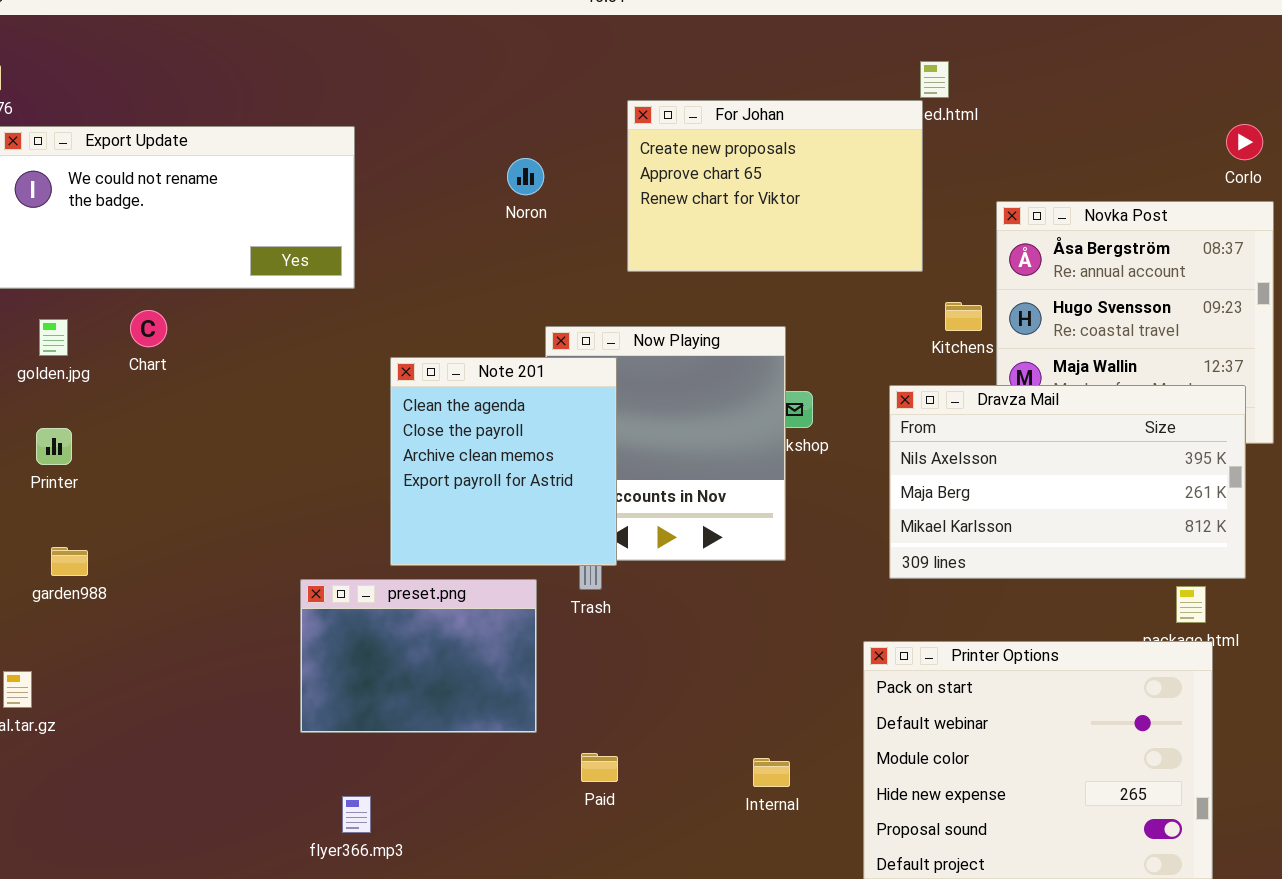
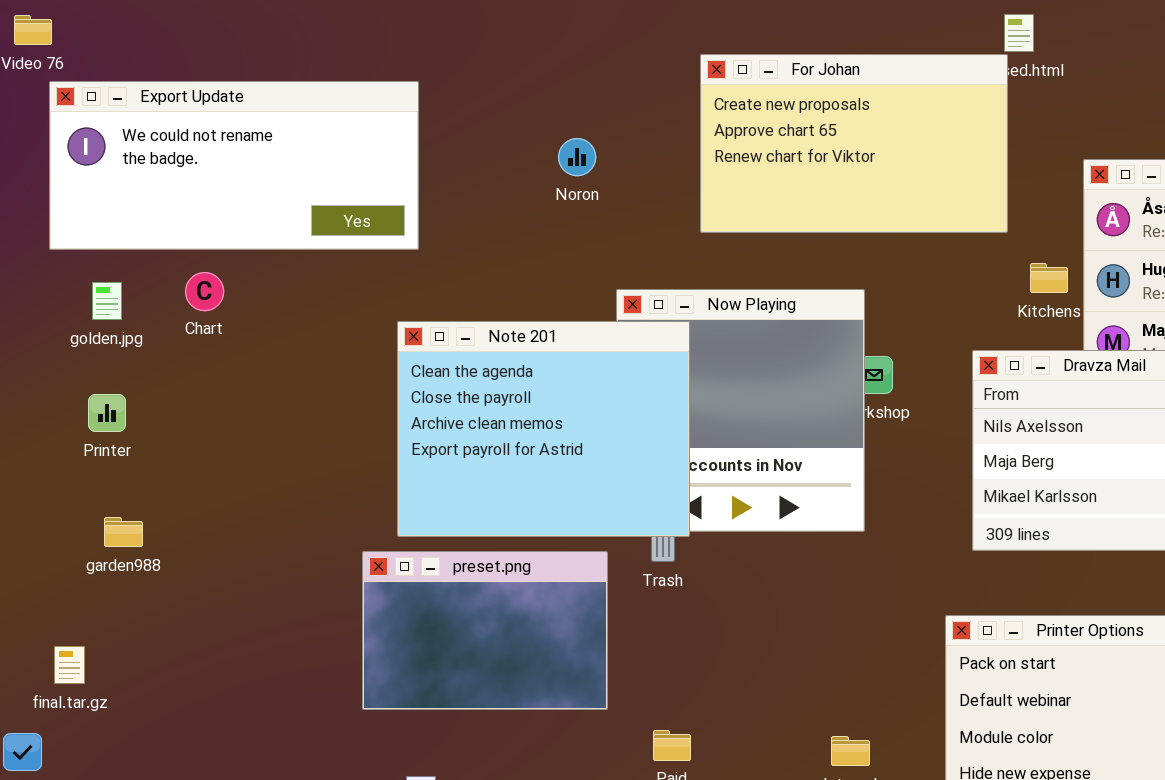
Noron: [507,158,544,195] -> [558,138,596,176], moved
Note 201: [390,357,617,566] -> [397,321,690,537], resized

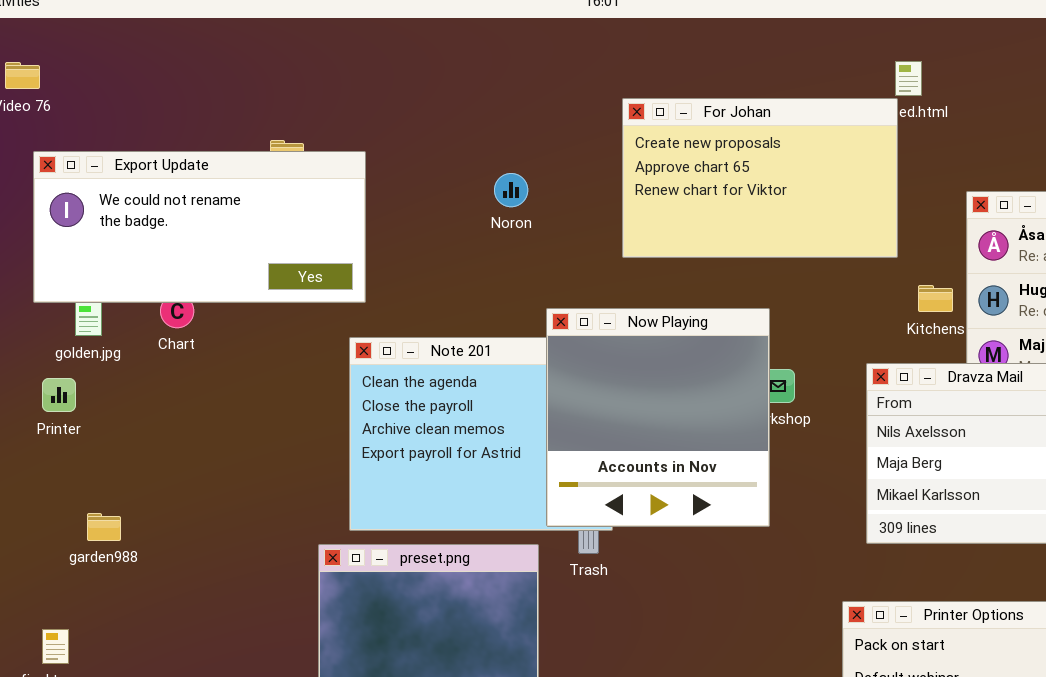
Export Update: [49,81,419,250] -> [33,151,366,303], moved
Now Playing: [616,289,865,532] -> [546,308,770,527], raised
Printer: [88,394,126,432] -> [42,378,76,412], moved

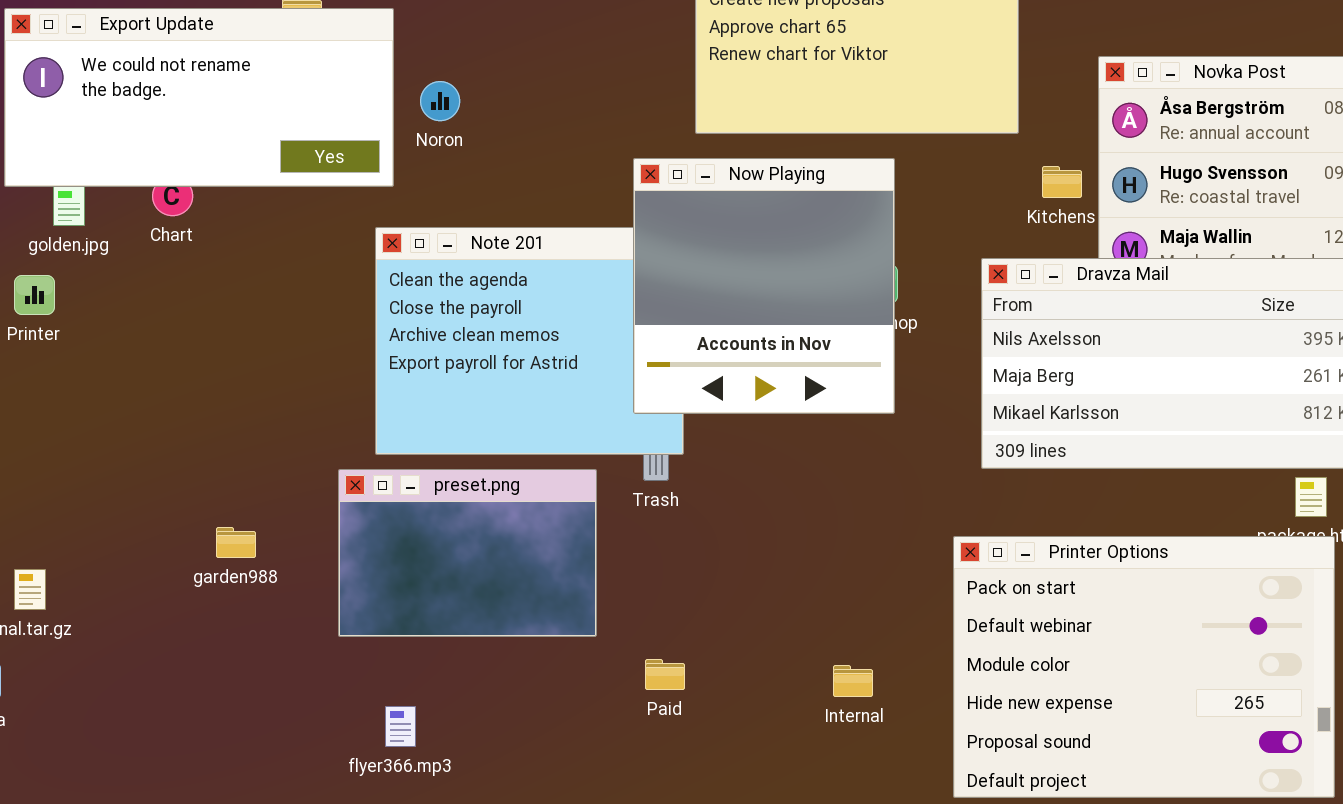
Noron: [494,173,528,207] -> [420,81,460,121], moved
Now Playing: [546,308,770,527] -> [633,158,895,414], moved
garden988: [87,513,121,541] -> [216,527,256,558], moved

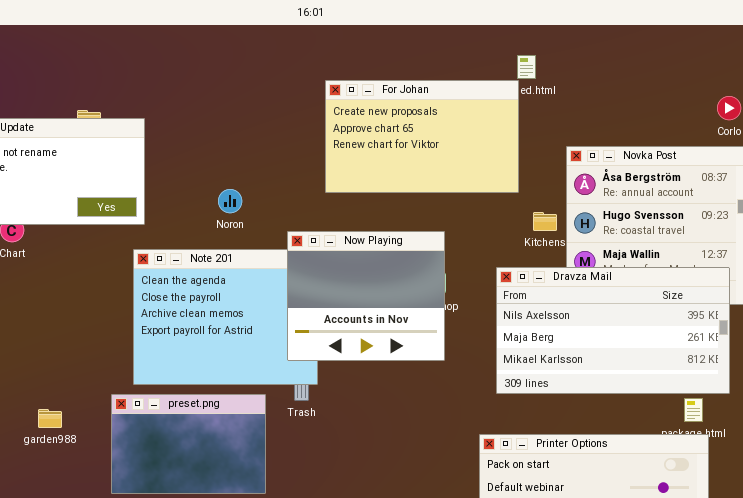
Noron: [420,81,460,121] -> [218,189,242,213], moved
Now Playing: [633,158,895,414] -> [287,231,445,361], resized
garden988: [216,527,256,558] -> [38,409,62,428], moved

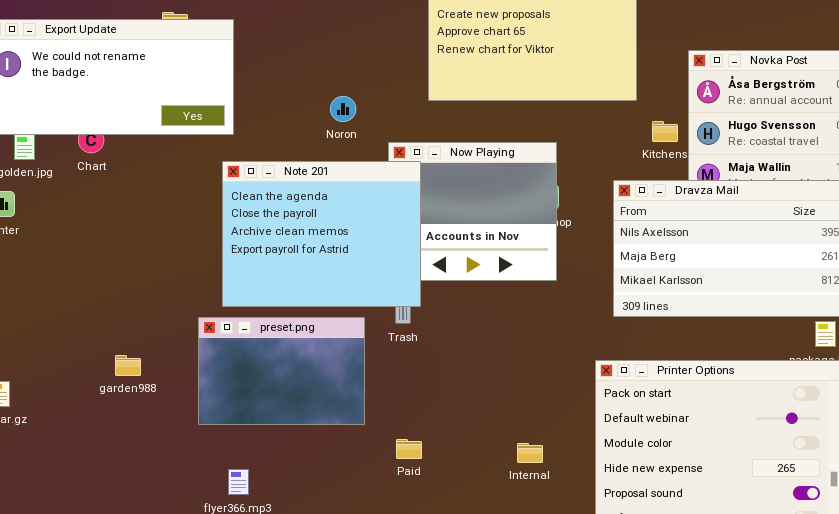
Noron: [218,189,242,213] -> [330,96,356,122], moved
Note 201: [133,249,318,385] -> [222,161,421,307], raised
garden988: [38,409,62,428] -> [115,355,141,376], moved

